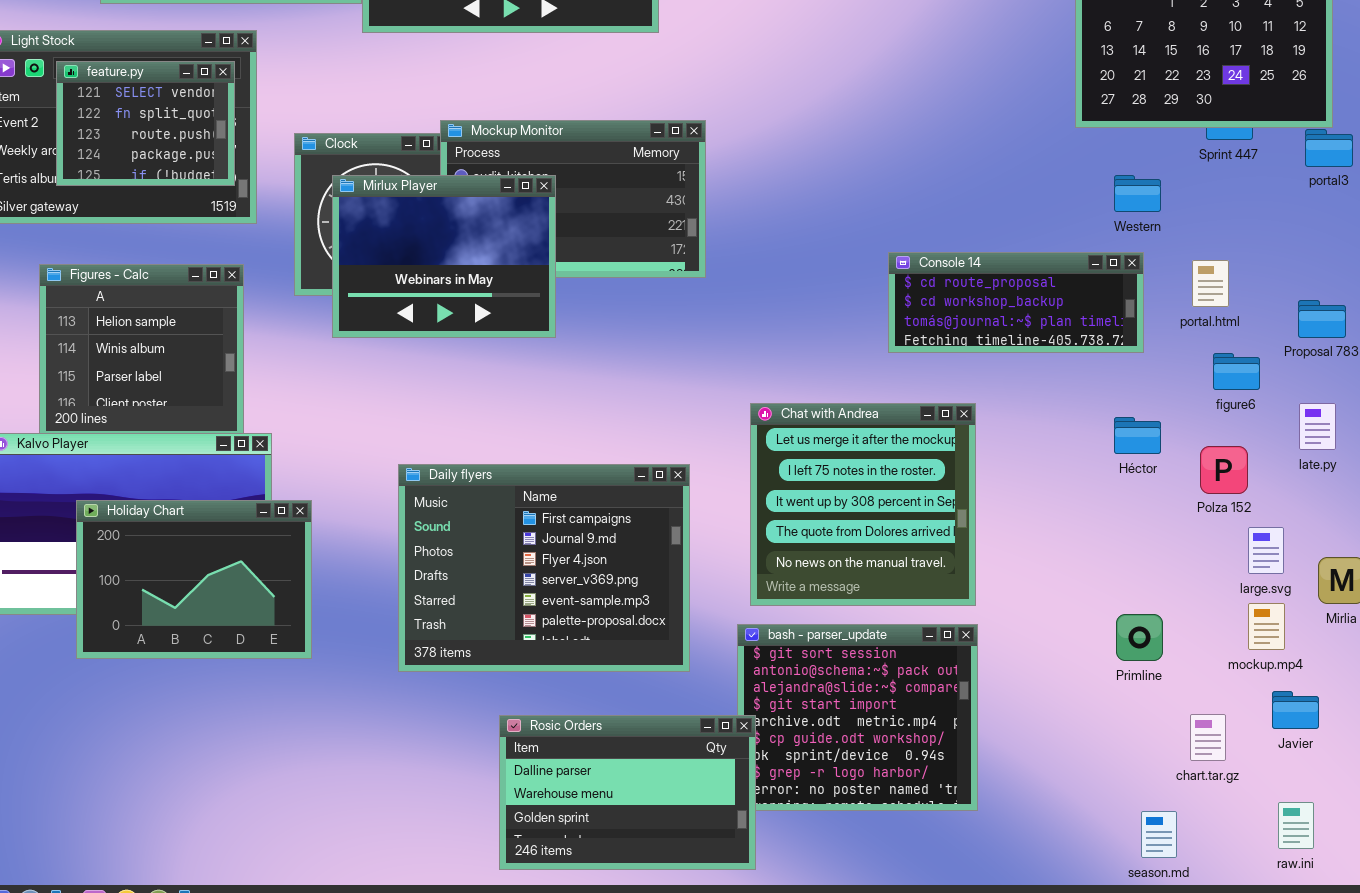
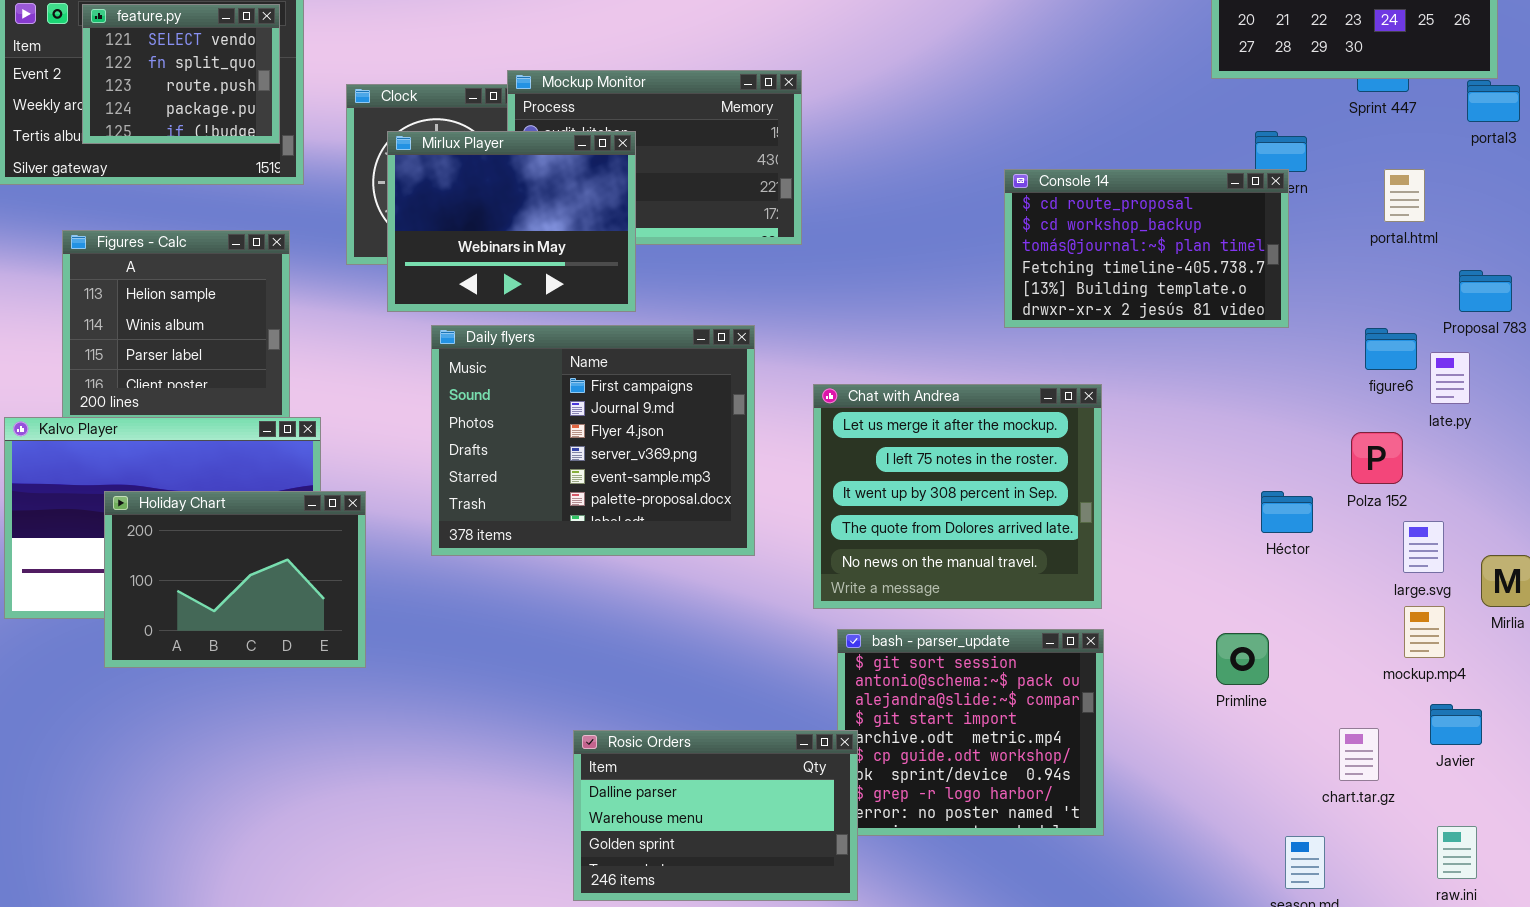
Console 14: [888,252,1144,353] -> [1004,169,1289,328], resized
portal.html: [1192,260,1229,307] -> [1384,169,1425,222], moved
Chat with Andrea: [750,403,976,606] -> [813,384,1102,609], resized
late.py: [1299,403,1336,450] -> [1430,352,1470,404], moved
Héctor: [1114,417,1161,454] -> [1261,491,1313,533], moved
Daily flyers: [398,464,690,672] -> [431,325,755,556], moved
Primline: [1116,614,1163,661] -> [1216,633,1269,685], moved

